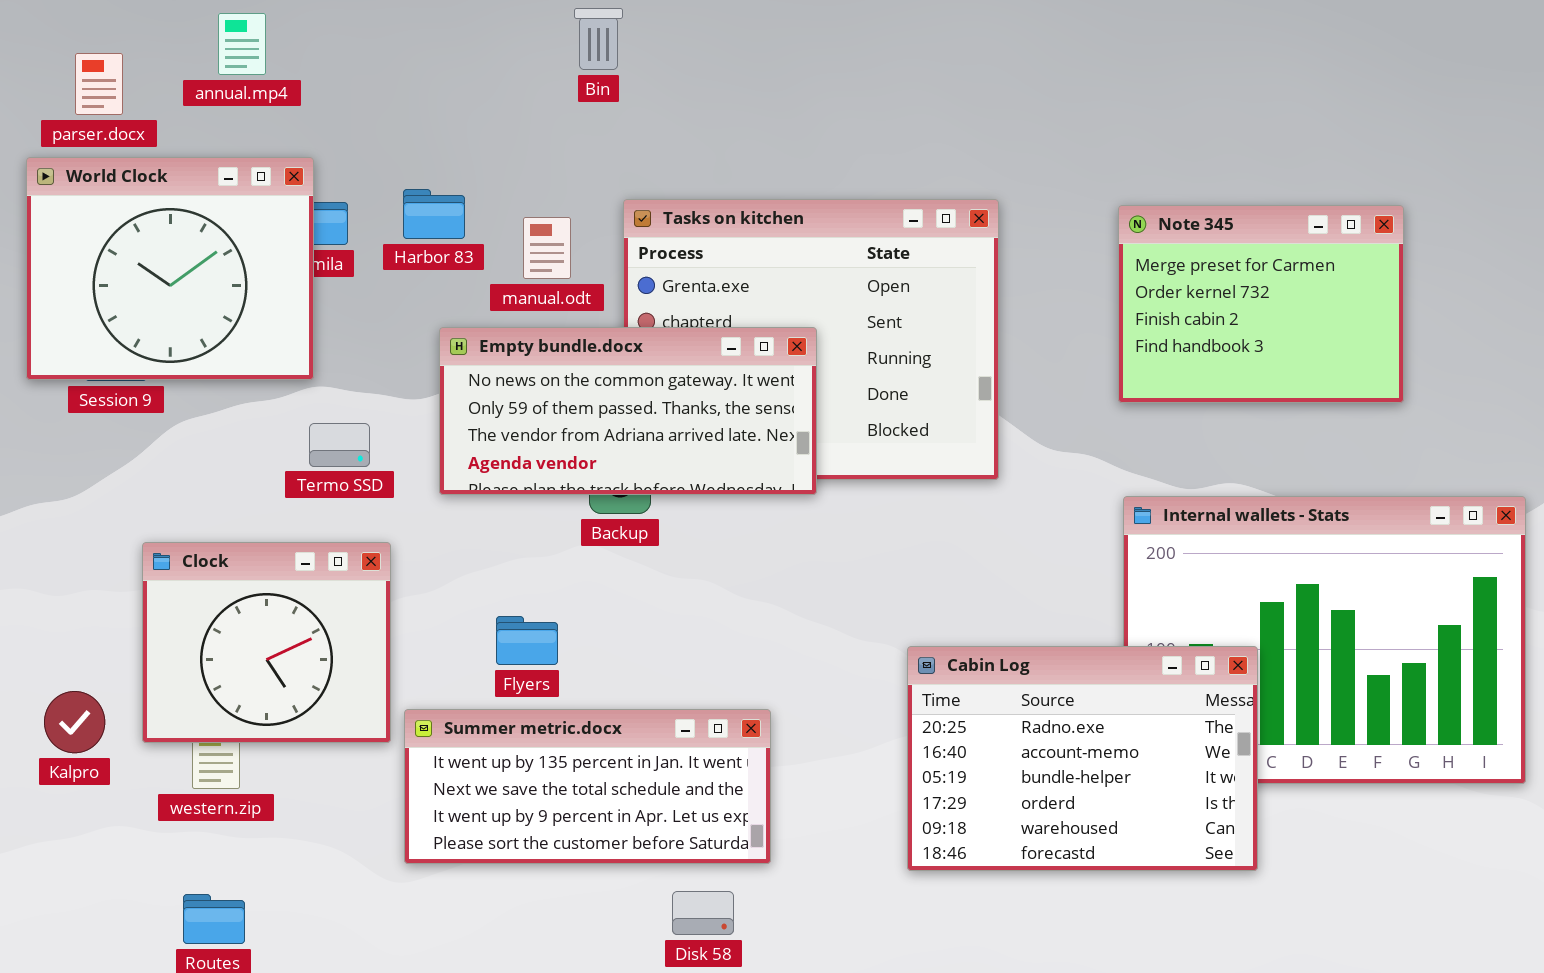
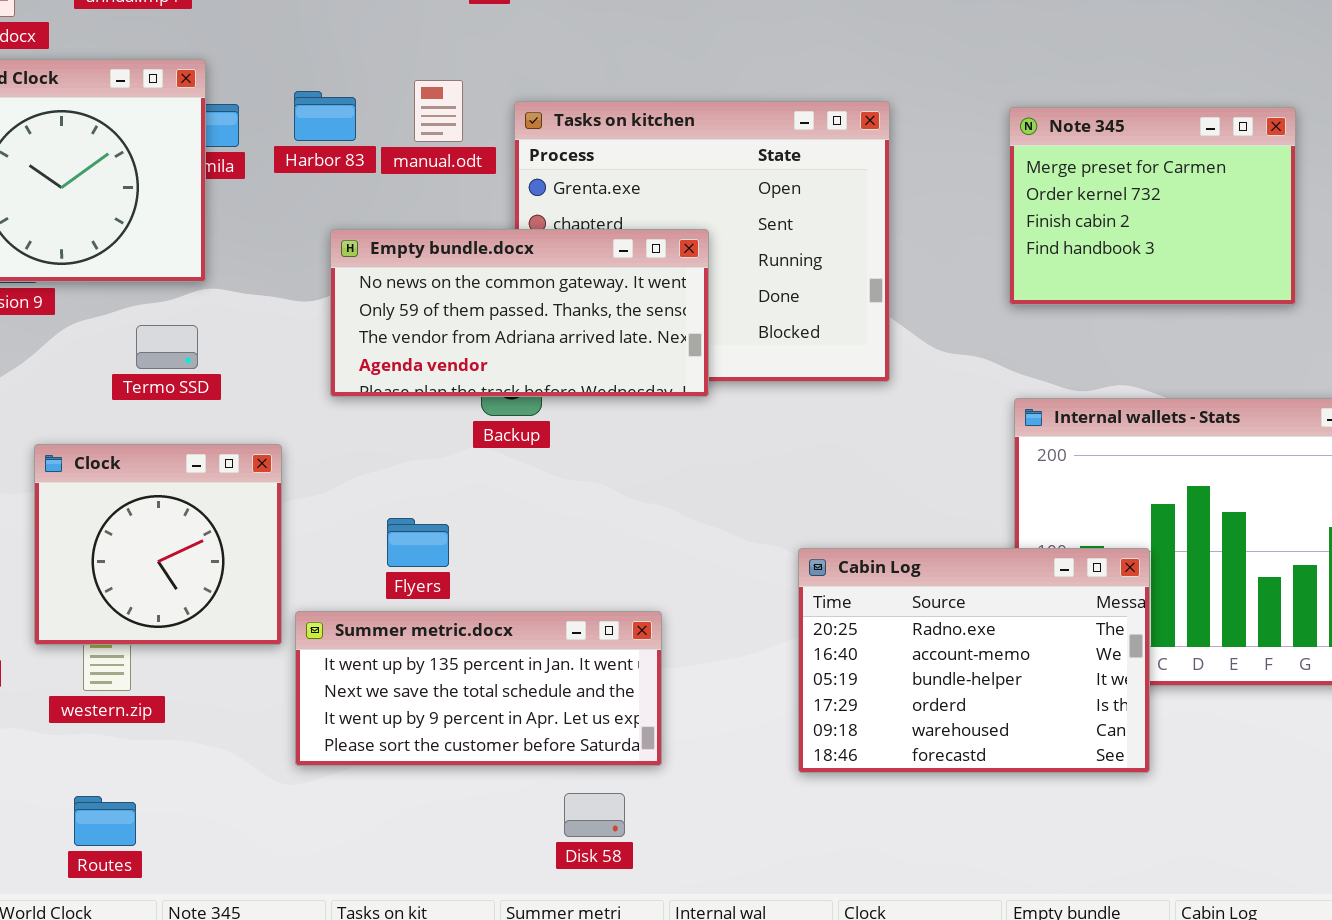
manual.odt: [523,217,571,279] -> [414,80,463,142], moved
Termo SSD: [309,423,370,467] -> [136,325,198,369], moved

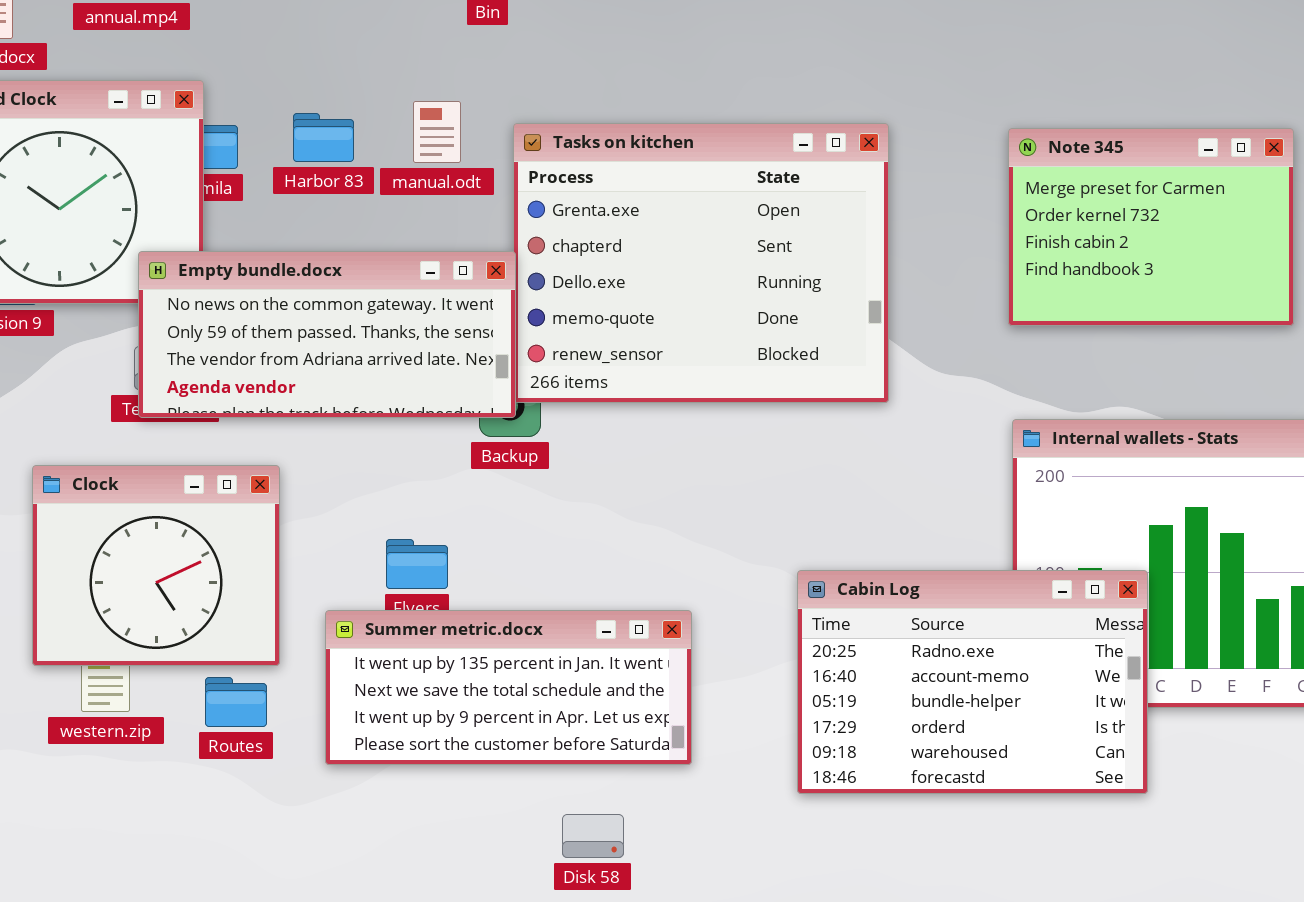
Empty bundle.docx: [330,229,709,397] -> [138,251,516,418], moved
Summer metric.docx: [295,611,662,766] -> [325,610,692,765], moved
Routes: [74,796,136,846] -> [205,677,267,727], moved

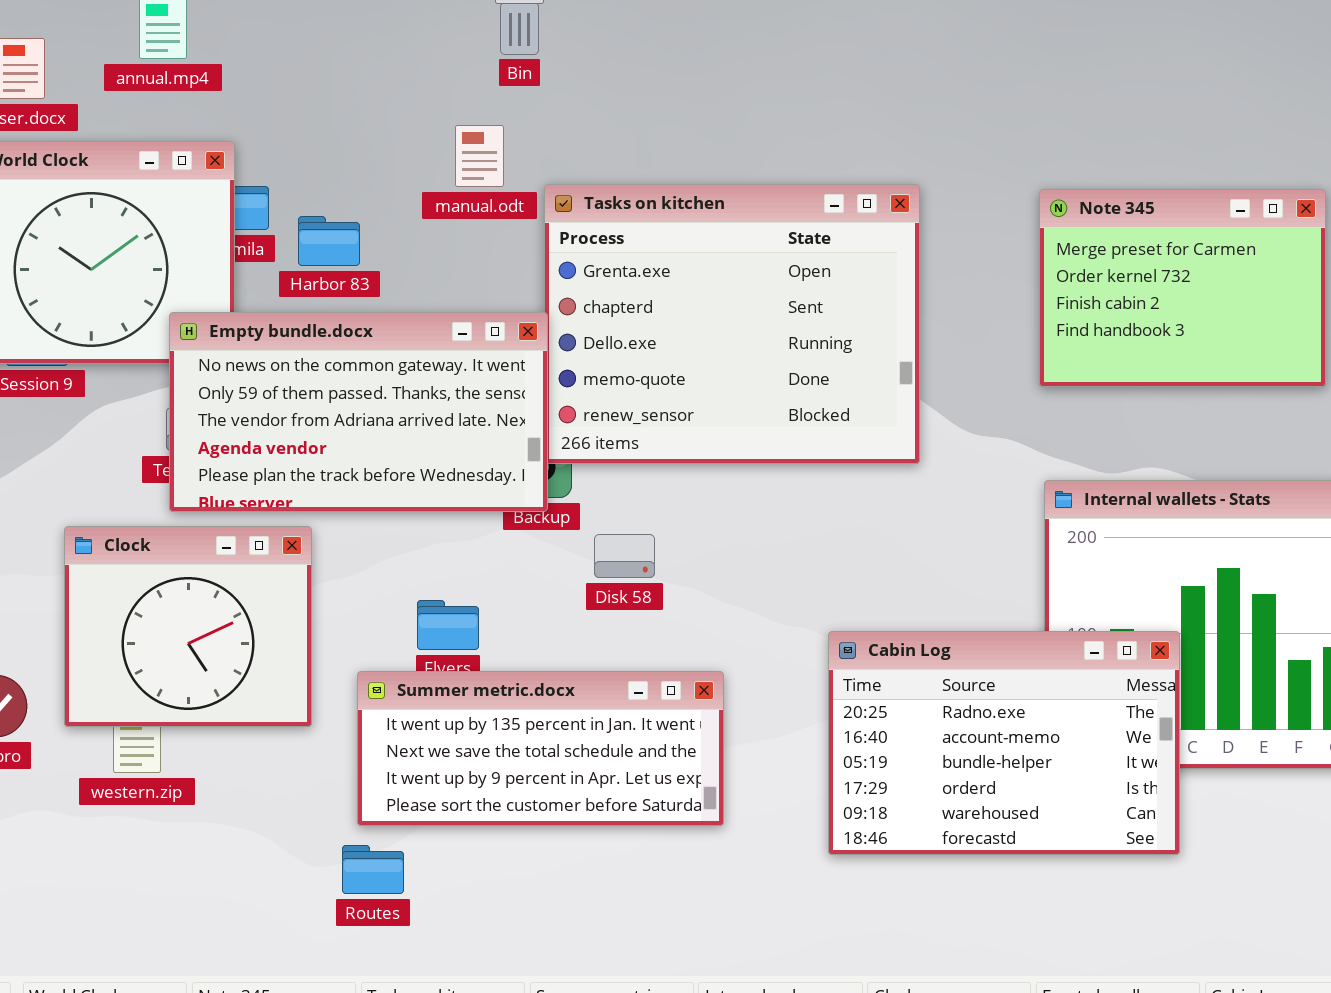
manual.odt: [413,101,461,163] -> [455,125,504,187], moved
Harbor 83: [293,113,354,162] -> [298,216,360,266], moved
Empty bundle.docx: [138,251,516,418] -> [169,312,548,512], resized
Routes: [205,677,267,727] -> [342,845,404,894], moved
Disk 58: [562,814,624,858] -> [594,534,655,578], moved

